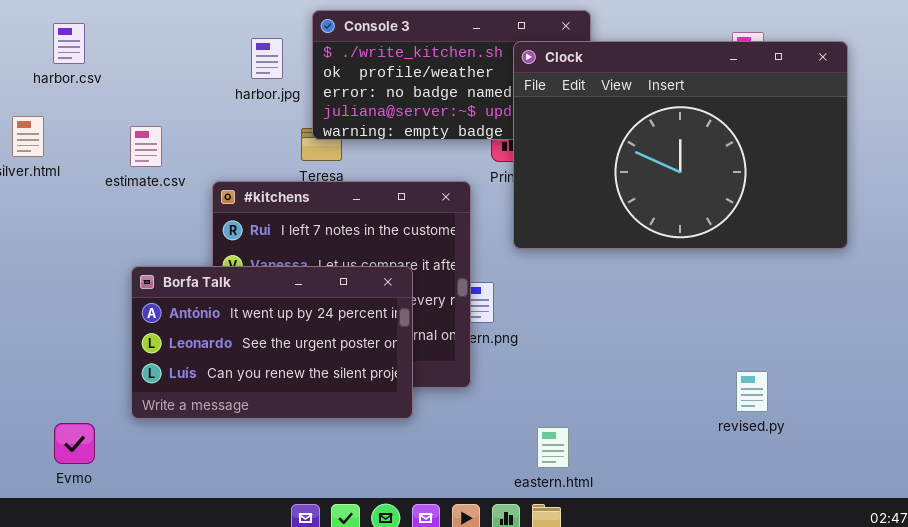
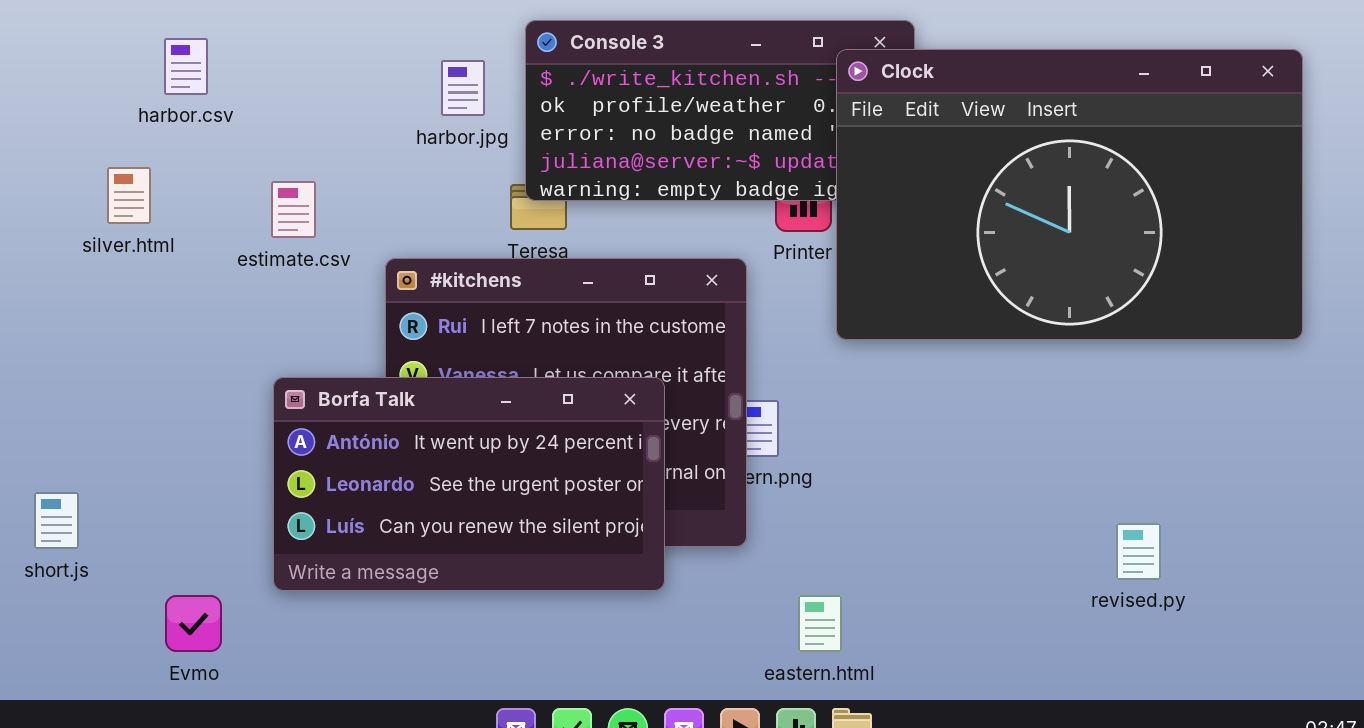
Clock: [513,41,848,249] -> [836,49,1303,340], moved
eastern.html: [537,427,569,468] -> [798,595,842,652], moved

